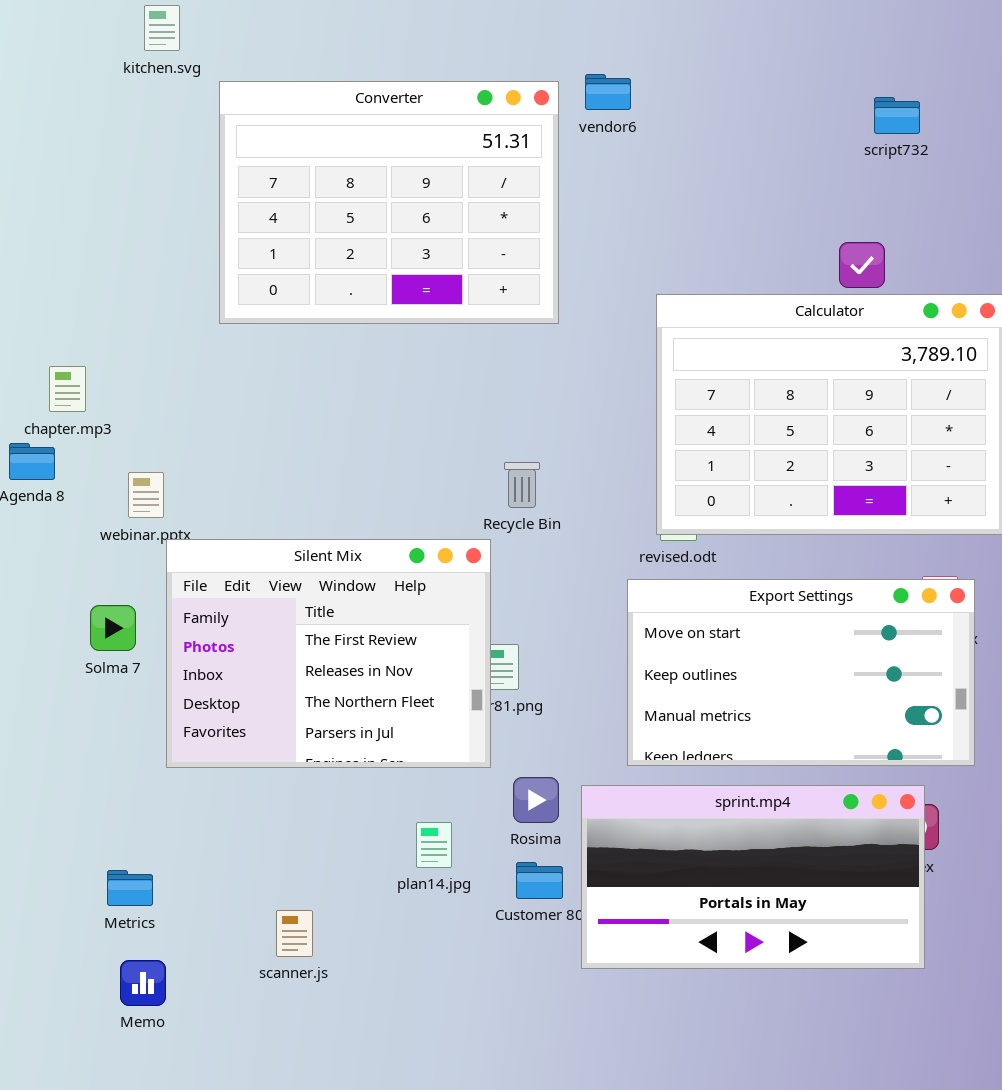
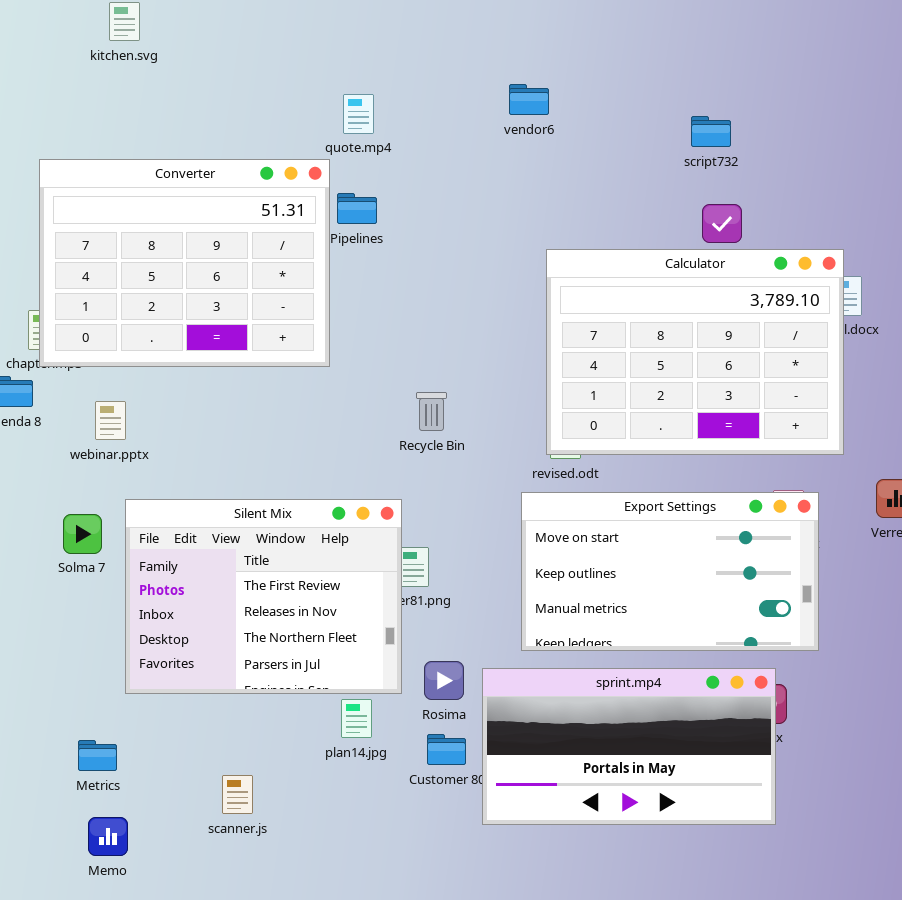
vendor6: [585,74,631,110] -> [509,84,549,115], moved
Converter: [219,81,559,324] -> [39,159,330,367], moved
script732: [874,97,920,134] -> [691,116,731,147], moved
Silent Mix: [166,539,491,768] -> [125,499,402,694], moved

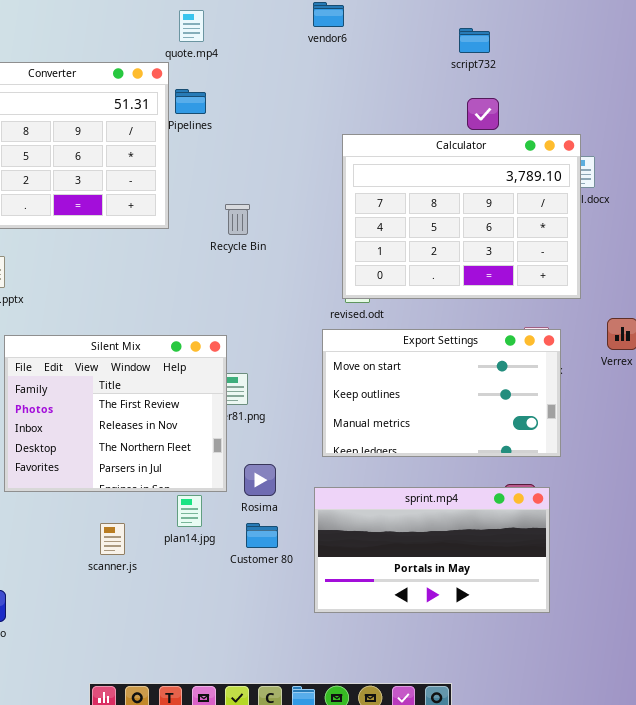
Recycle Bin: [416,392,447,431] -> [225,204,250,235], moved
sprint.mp4: [482,668,776,825] -> [314,487,550,613], moved
scanner.js: [222,775,253,814] -> [100,523,125,555], moved

